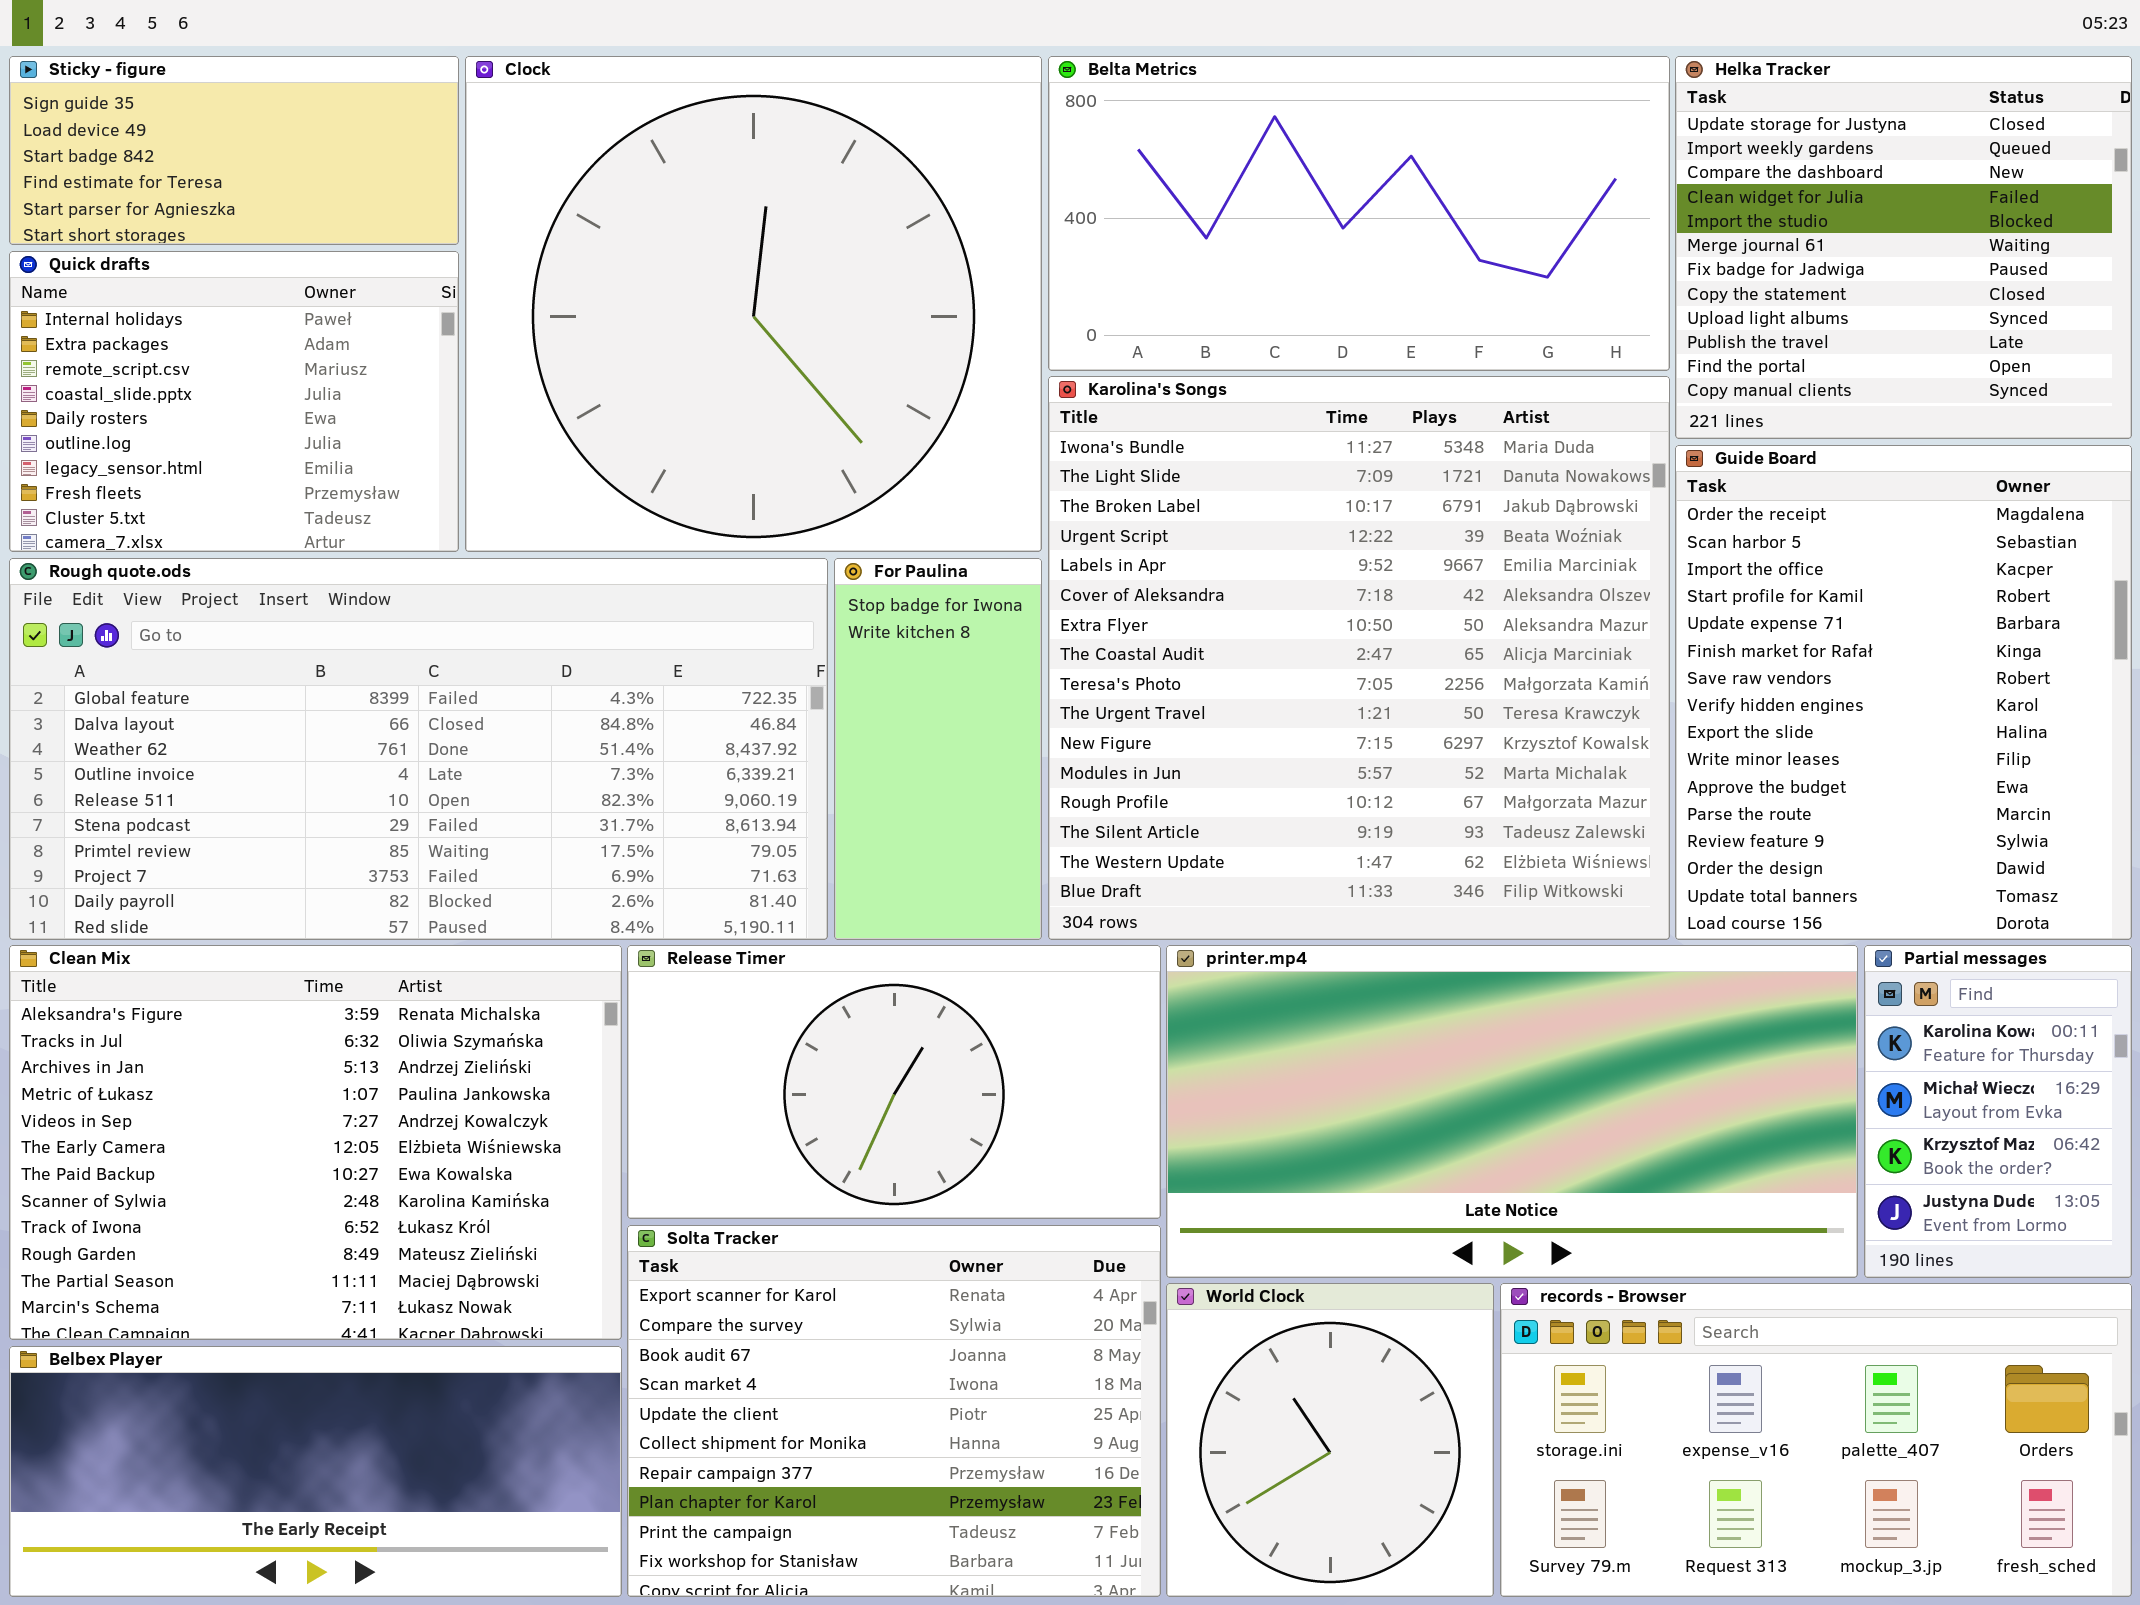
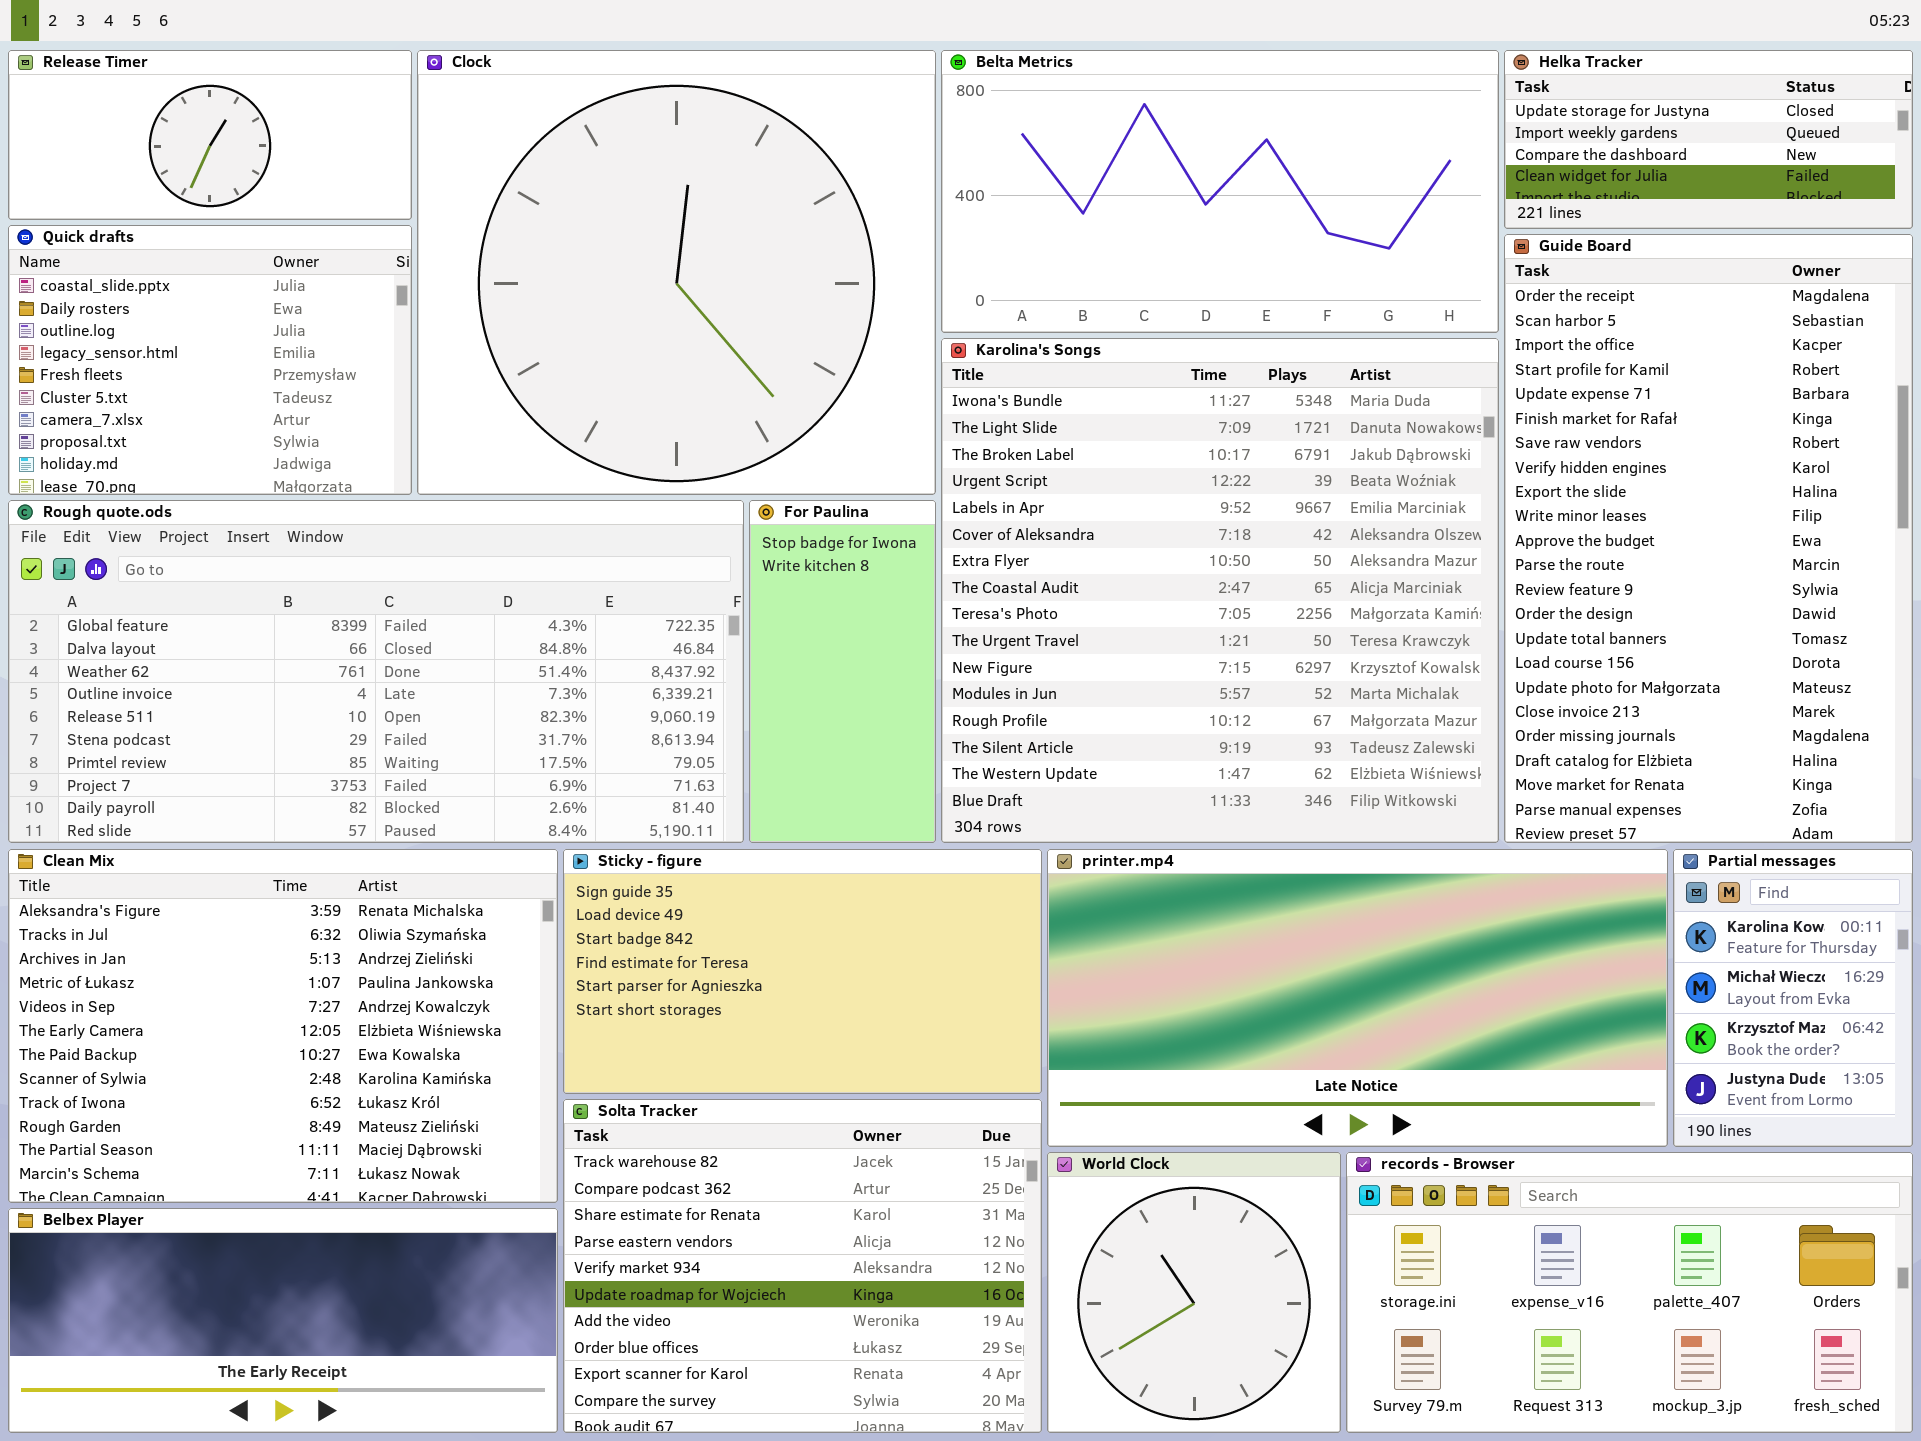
Sticky - figure: [9,56,459,245] -> [563,849,1042,1094], moved, resized
Helka Tracker: [1675,56,2132,439] -> [1504,50,1913,229], resized
Quick drafts: [9,251,459,552] -> [8,225,412,495], scrolled down 3 rows
Guide Board: [1675,445,2132,940] -> [1504,234,1913,843], resized
Release Timer: [627,945,1161,1219] -> [8,50,412,220], moved, resized
Solta Tracker: [627,1225,1161,1597] -> [563,1099,1042,1433], scrolled up 8 rows

